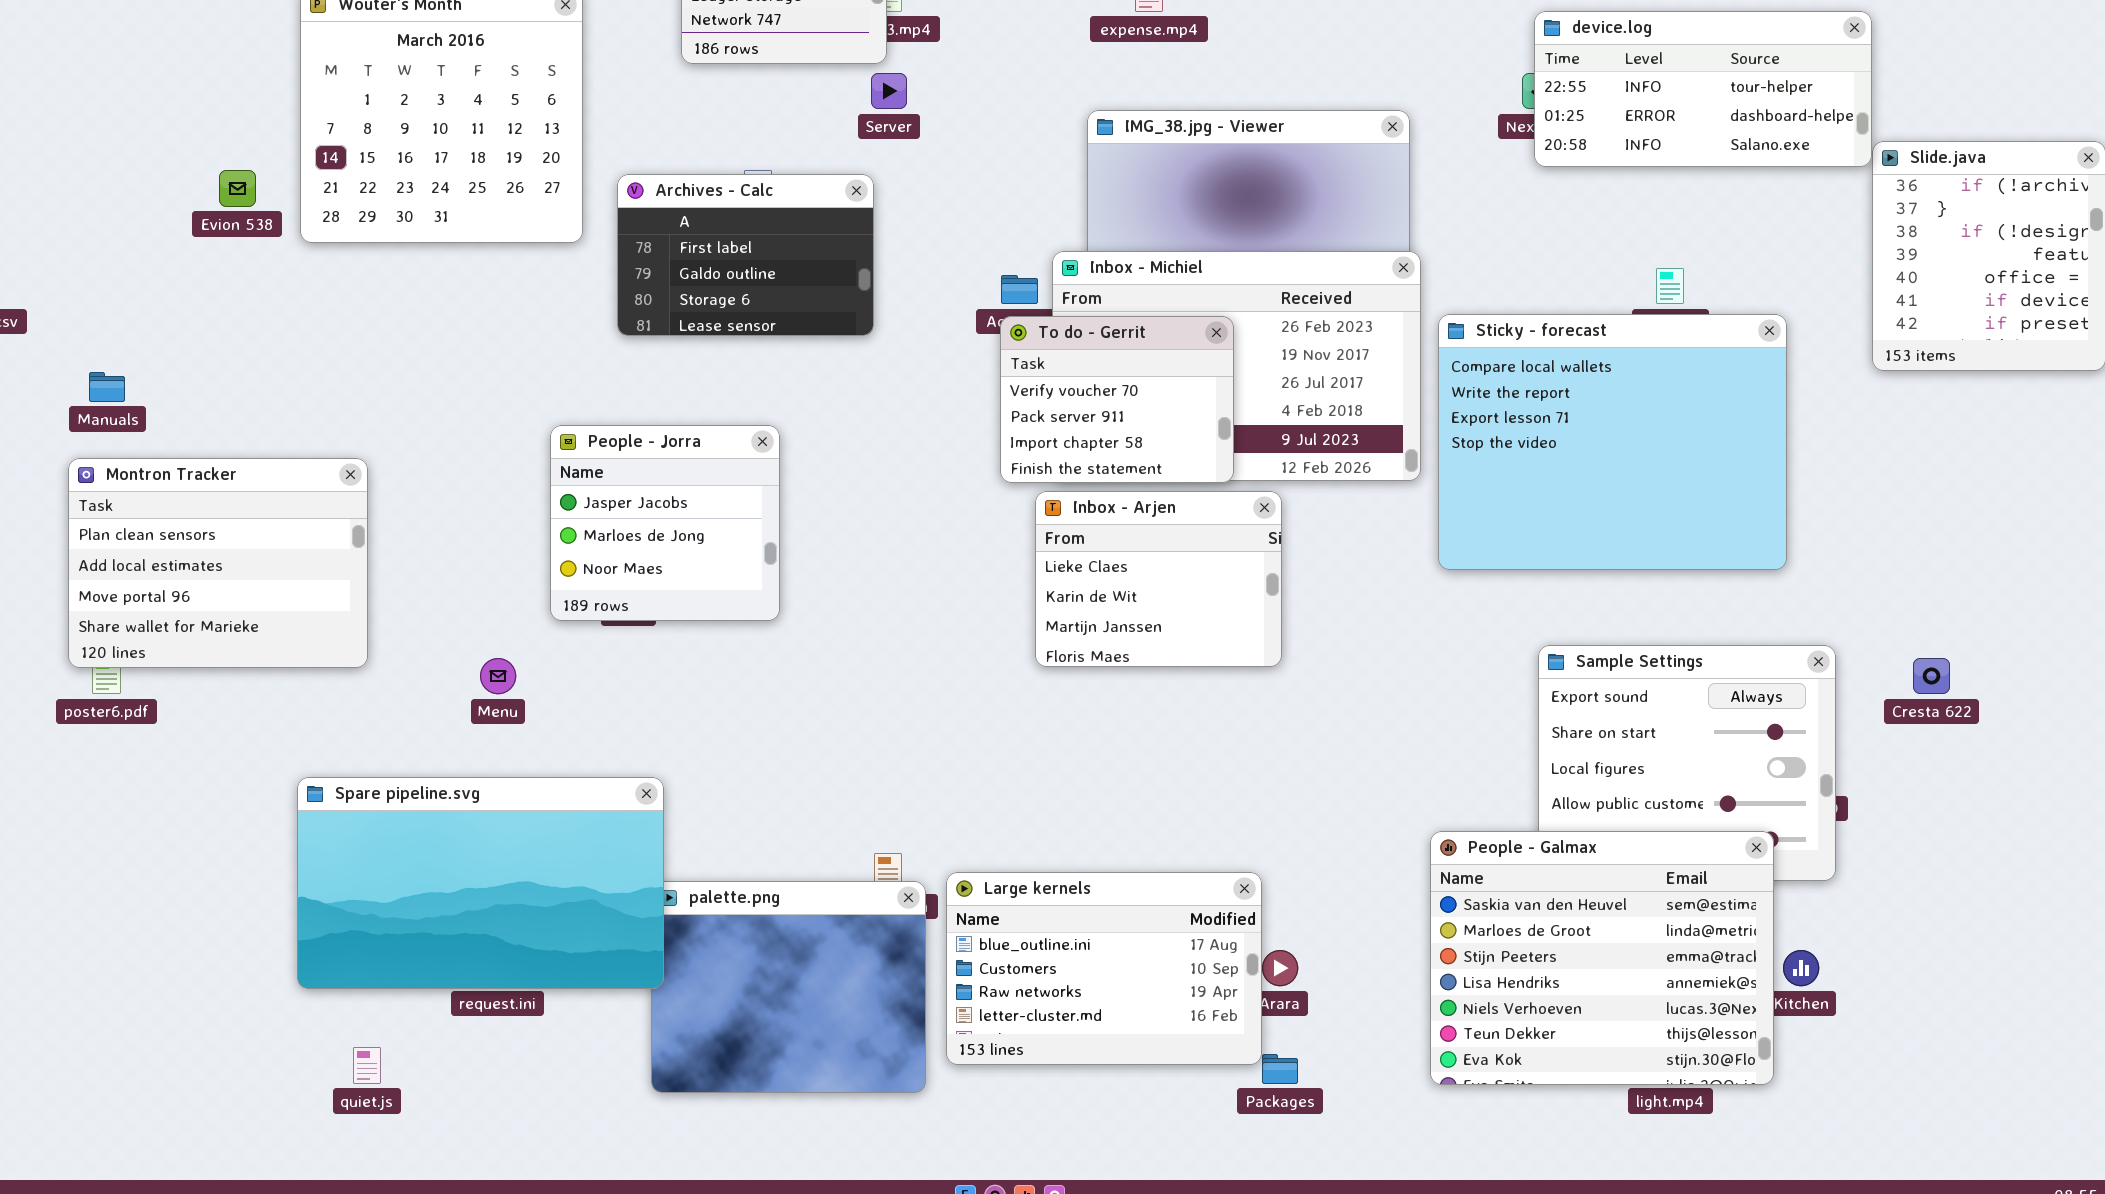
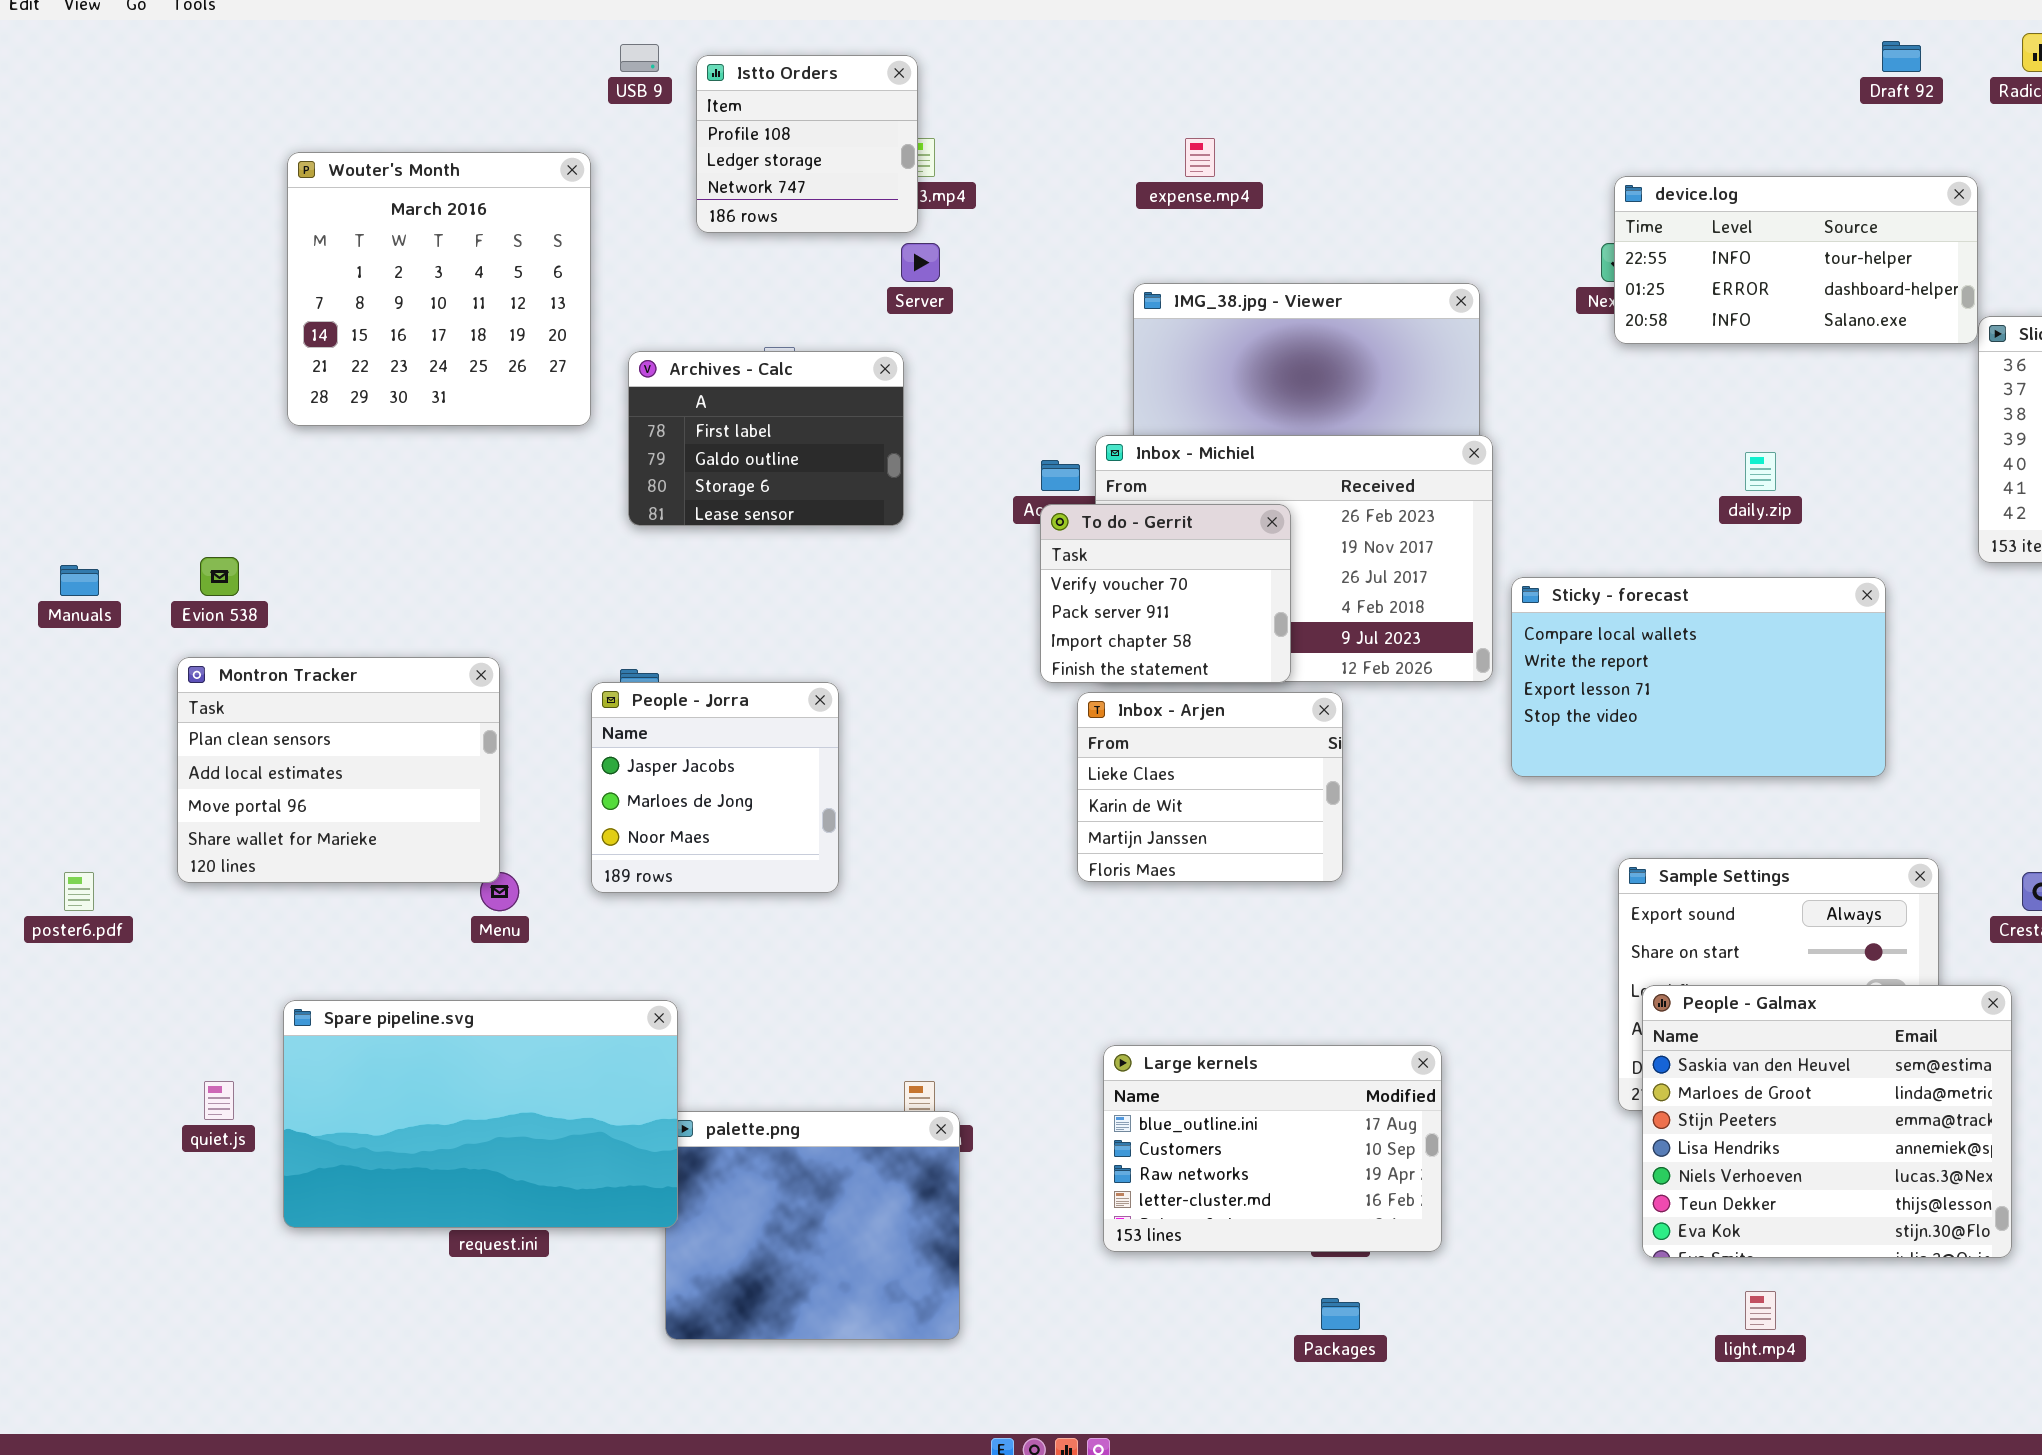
Evion 538: [219,170,256,207] -> [200,557,239,596], moved
Sticky - forecast: [1438,314,1787,570] -> [1511,577,1886,777], resized
People - Jorra: [550,425,780,621] -> [591,682,839,893], moved
Montron Tracker: [68,458,368,668] -> [177,657,500,883], moved
People - Galmax: [1430,831,1774,1085] -> [1642,985,2012,1258], moved
Large kernels: [946,872,1262,1065] -> [1103,1045,1442,1252], moved
quiet.js: [353,1047,381,1084] -> [204,1081,234,1120], moved

